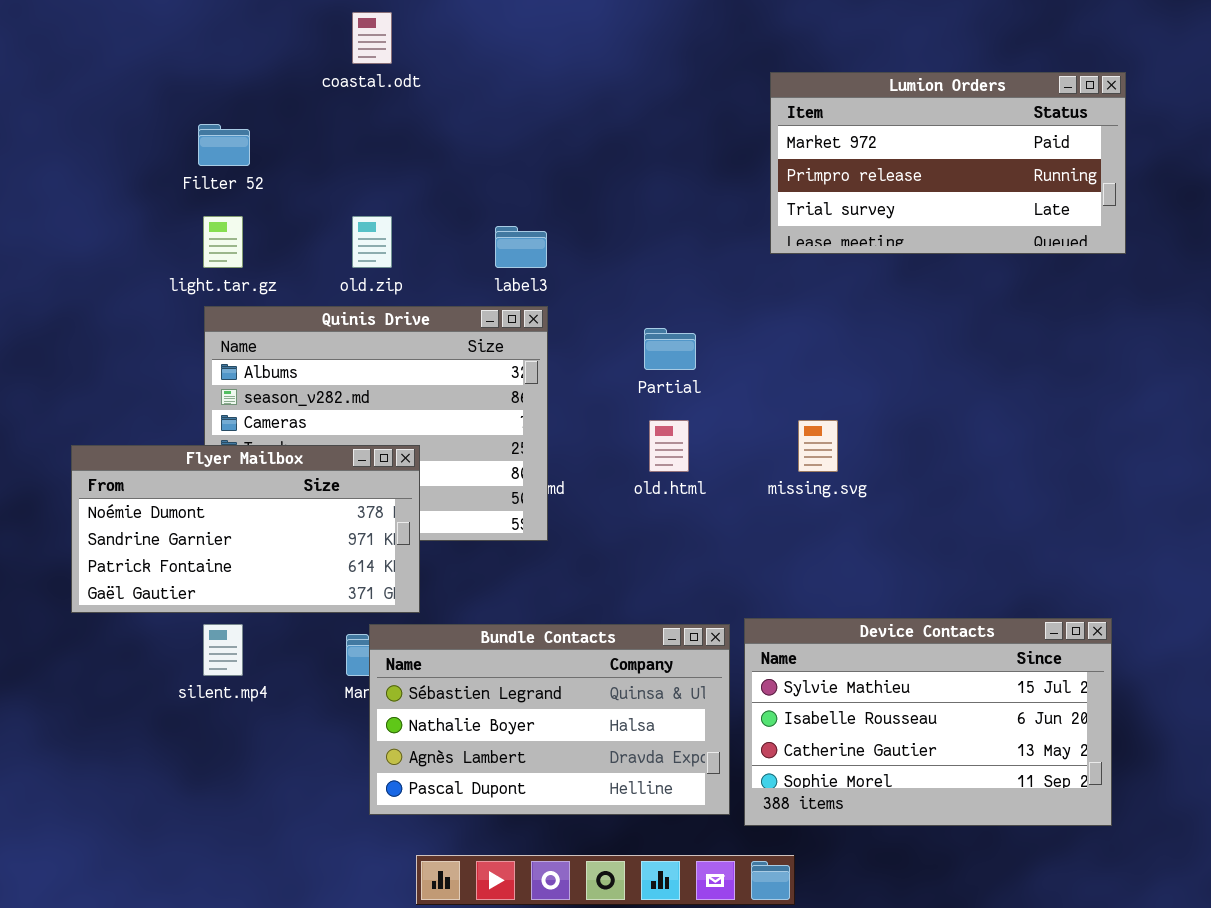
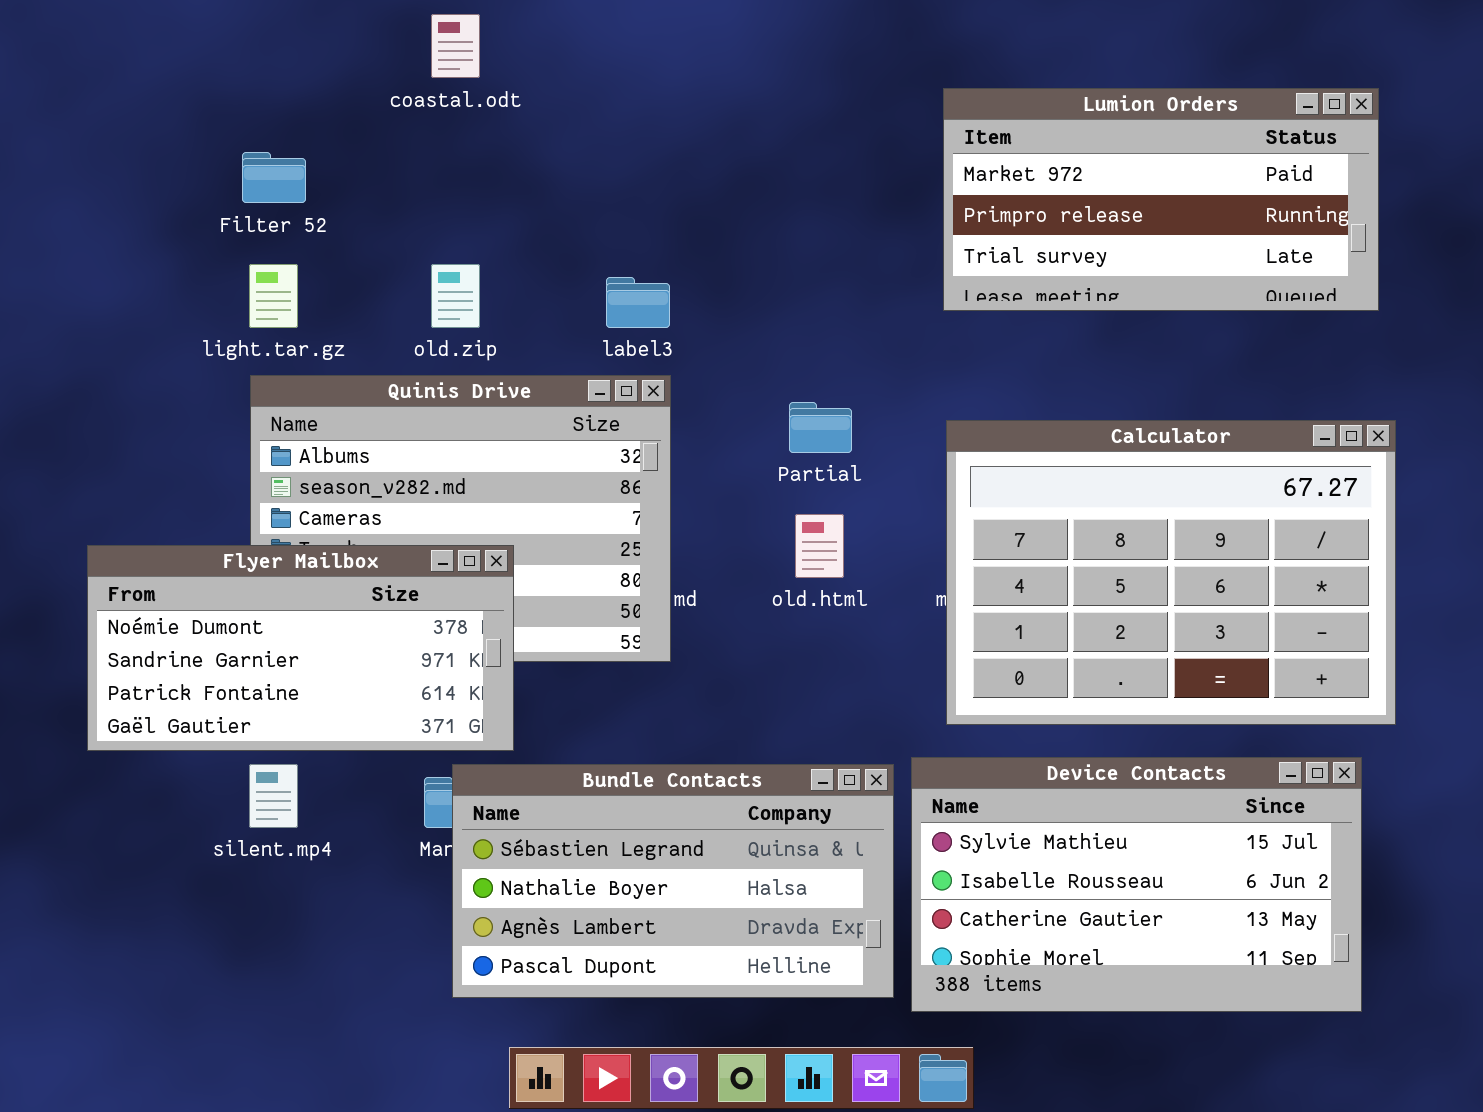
Calculator: none -> [946,420,1396,725], opened

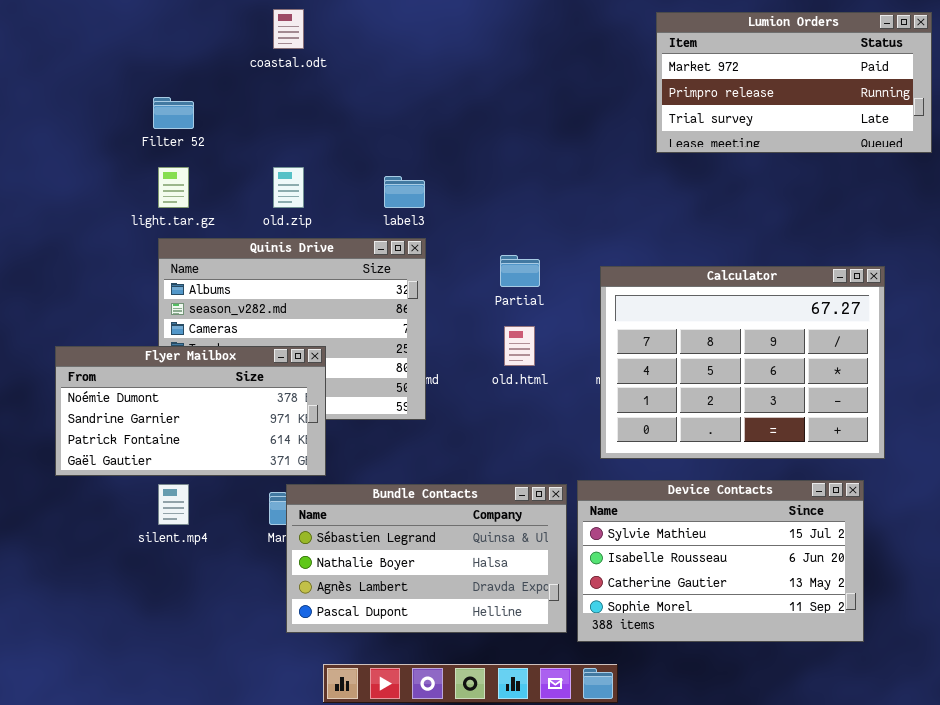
Lumion Orders: [943,88,1379,311] -> [656,12,932,153], moved

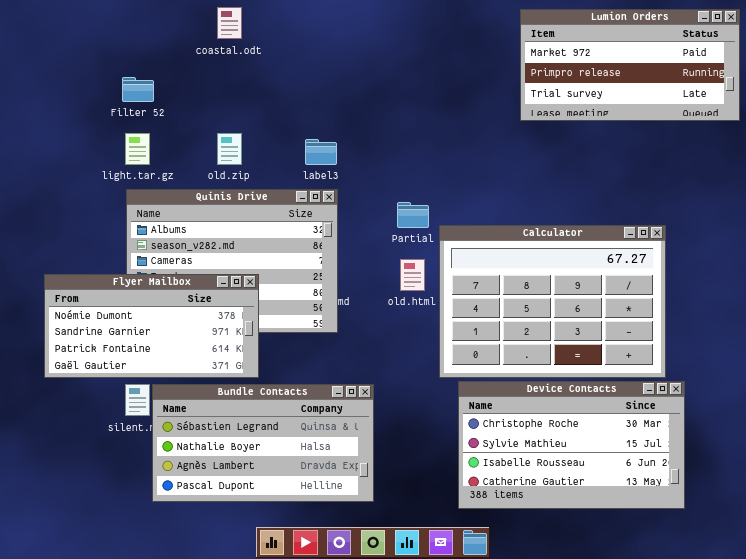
Calculator: [600,266,885,459] -> [439,225,666,378], moved
Device Contacts: [577,480,864,642] -> [458,381,685,509], scrolled up 1 row
Bundle Contacts: [286,484,567,633] -> [152,384,374,502], moved

